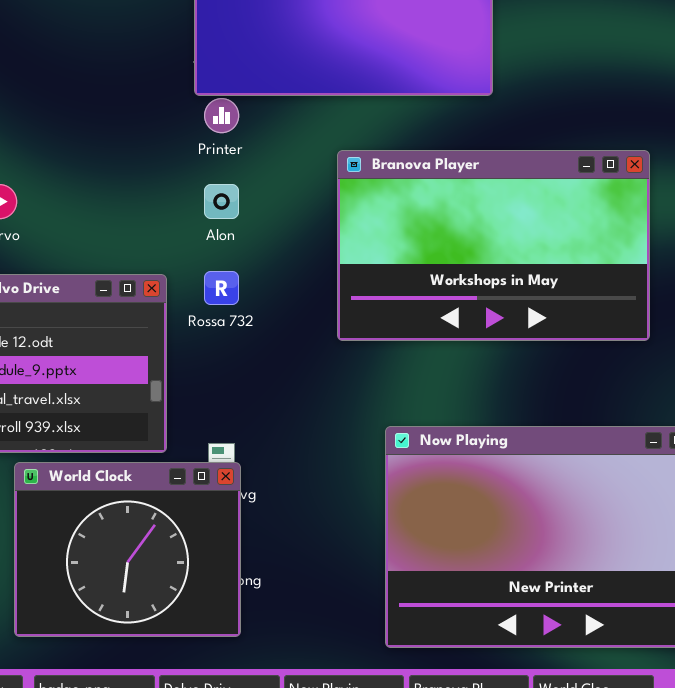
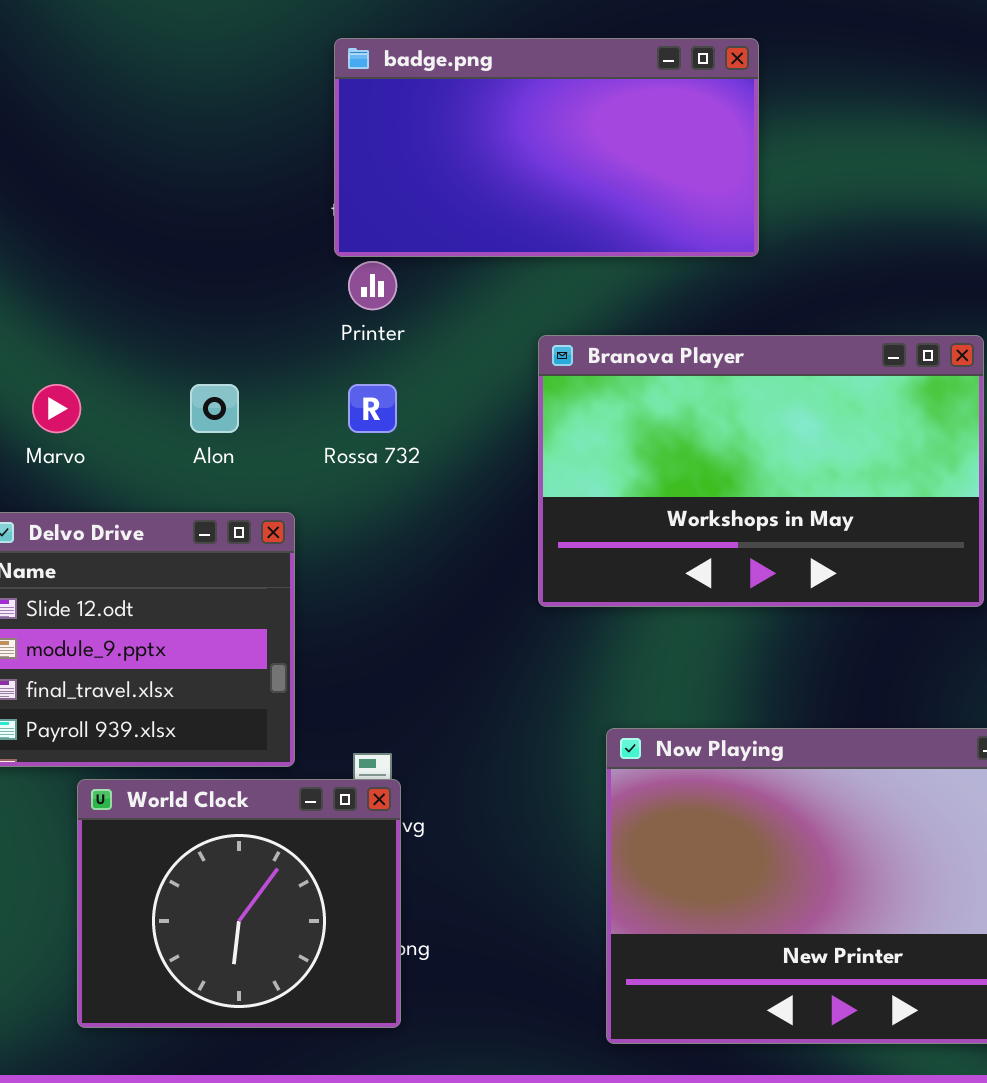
Alon: [204,184,239,219] -> [190,384,239,433], moved
Rossa 732: [204,271,239,305] -> [348,384,397,433], moved

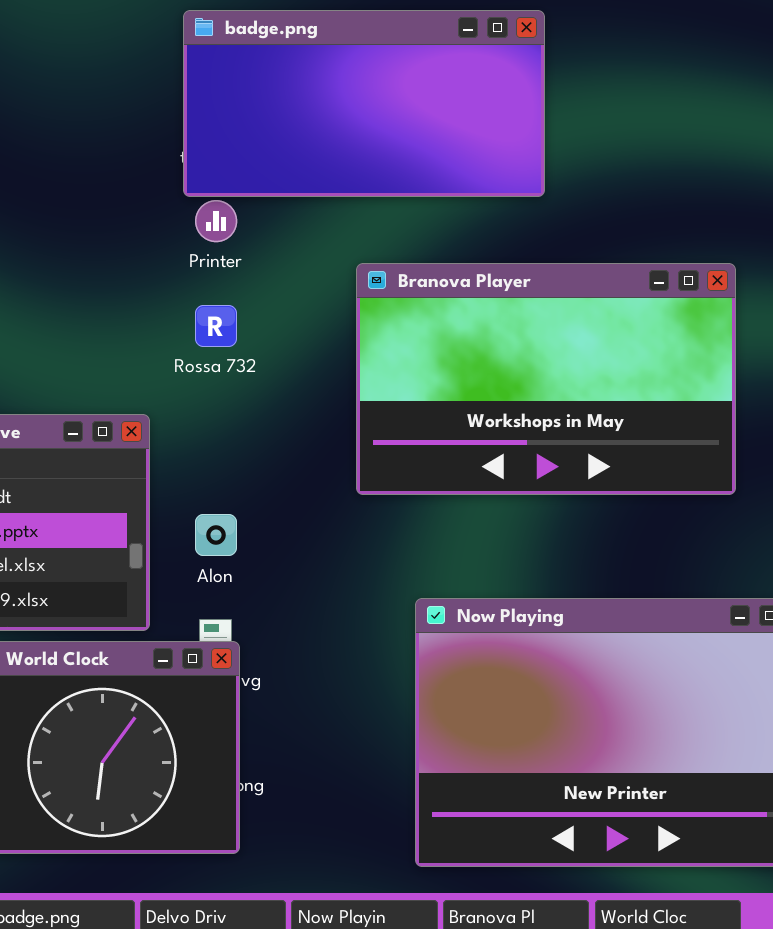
Alon: [190,384,239,433] -> [195,514,237,556], moved

